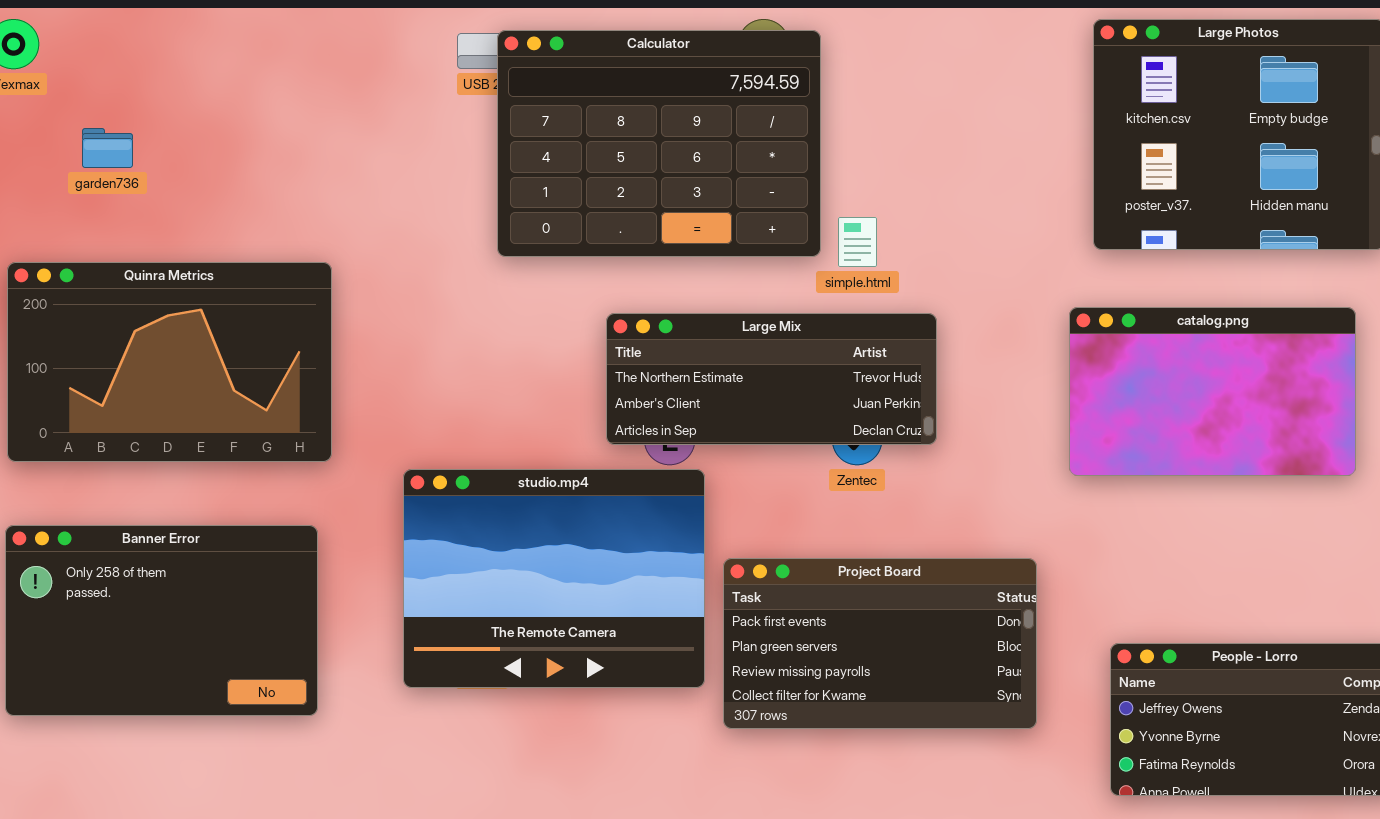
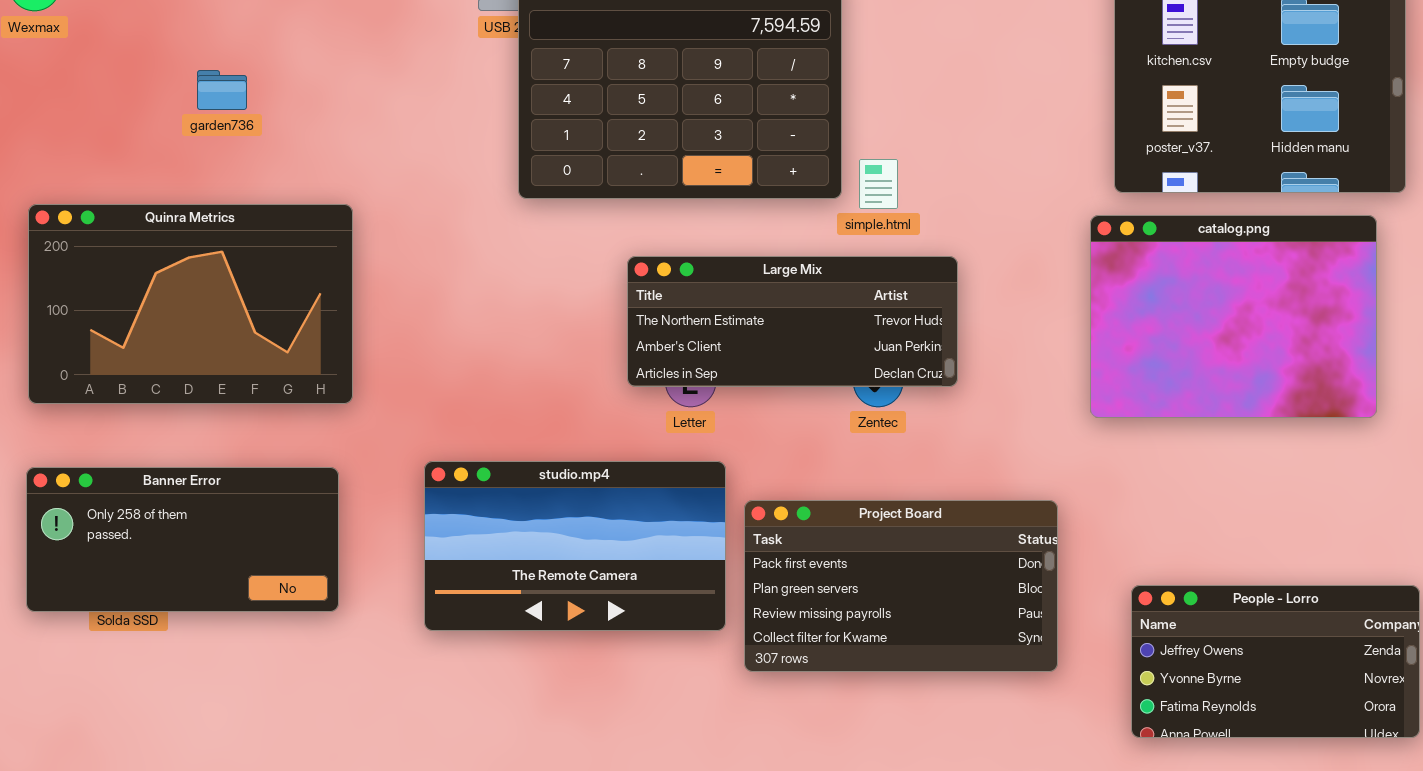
garden736: [82,128,133,168] -> [197,70,247,110], moved
catalog.png: [1069,307,1356,476] -> [1090,215,1377,418], resized
studio.mp4: [403,469,705,688] -> [424,461,726,631], resized
Banner Error: [5,525,318,716] -> [26,467,339,612], resized

